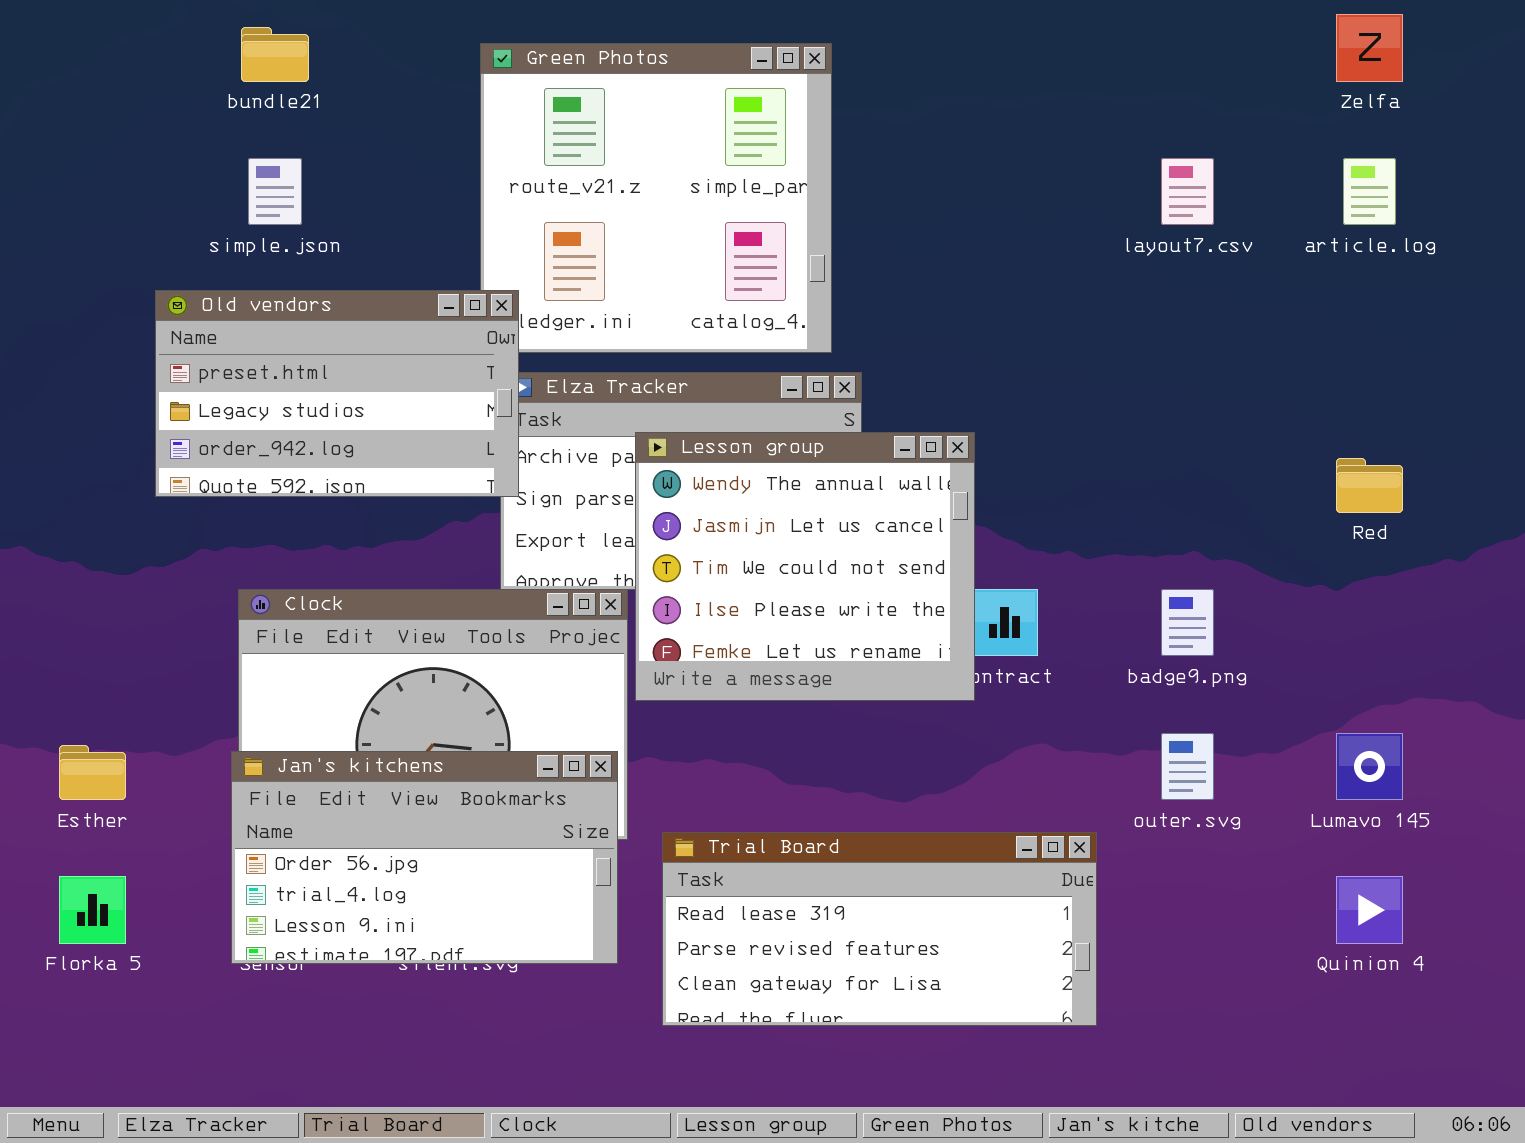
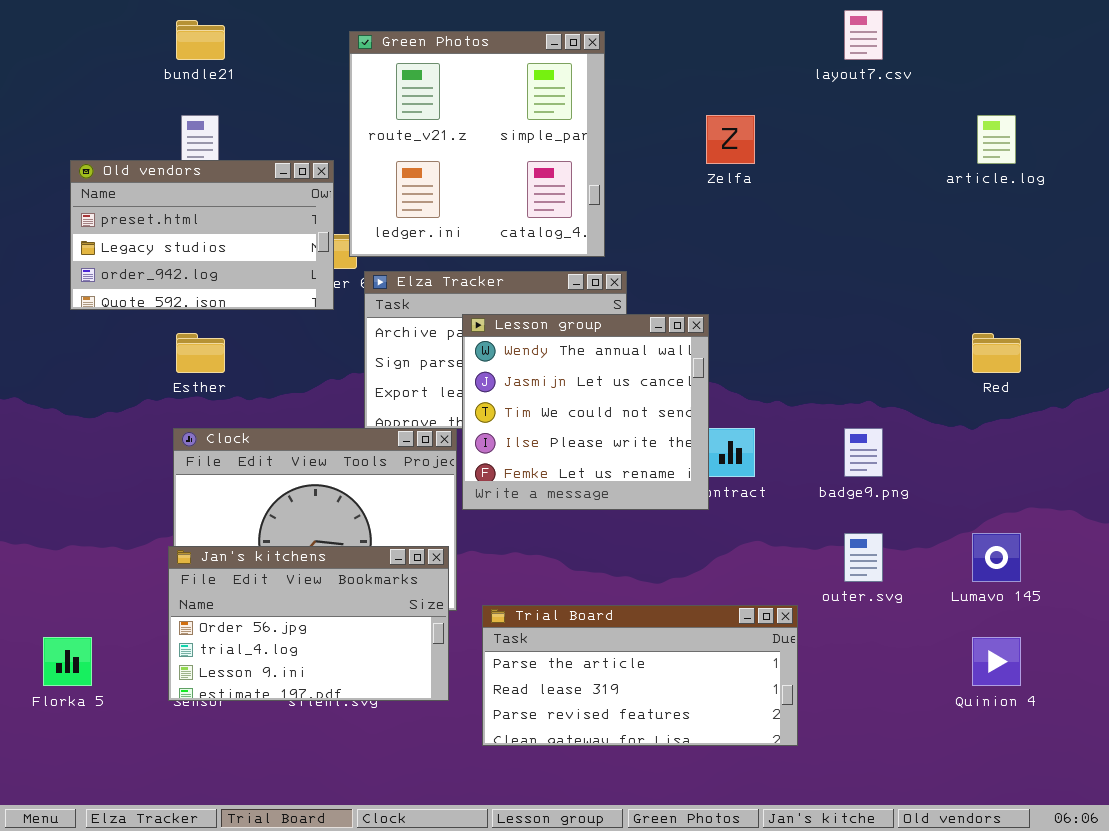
Zelfa: [1336,14,1403,82] -> [706,115,755,164], moved
layout7.csv: [1161,158,1214,225] -> [844,10,883,60], moved
Old vendors: [155,290,519,497] -> [70,160,334,310], moved
Esther: [59,745,126,800] -> [176,333,225,373], moved
Trial Board: [662,832,1097,1026] -> [482,605,798,746], scrolled up 1 row

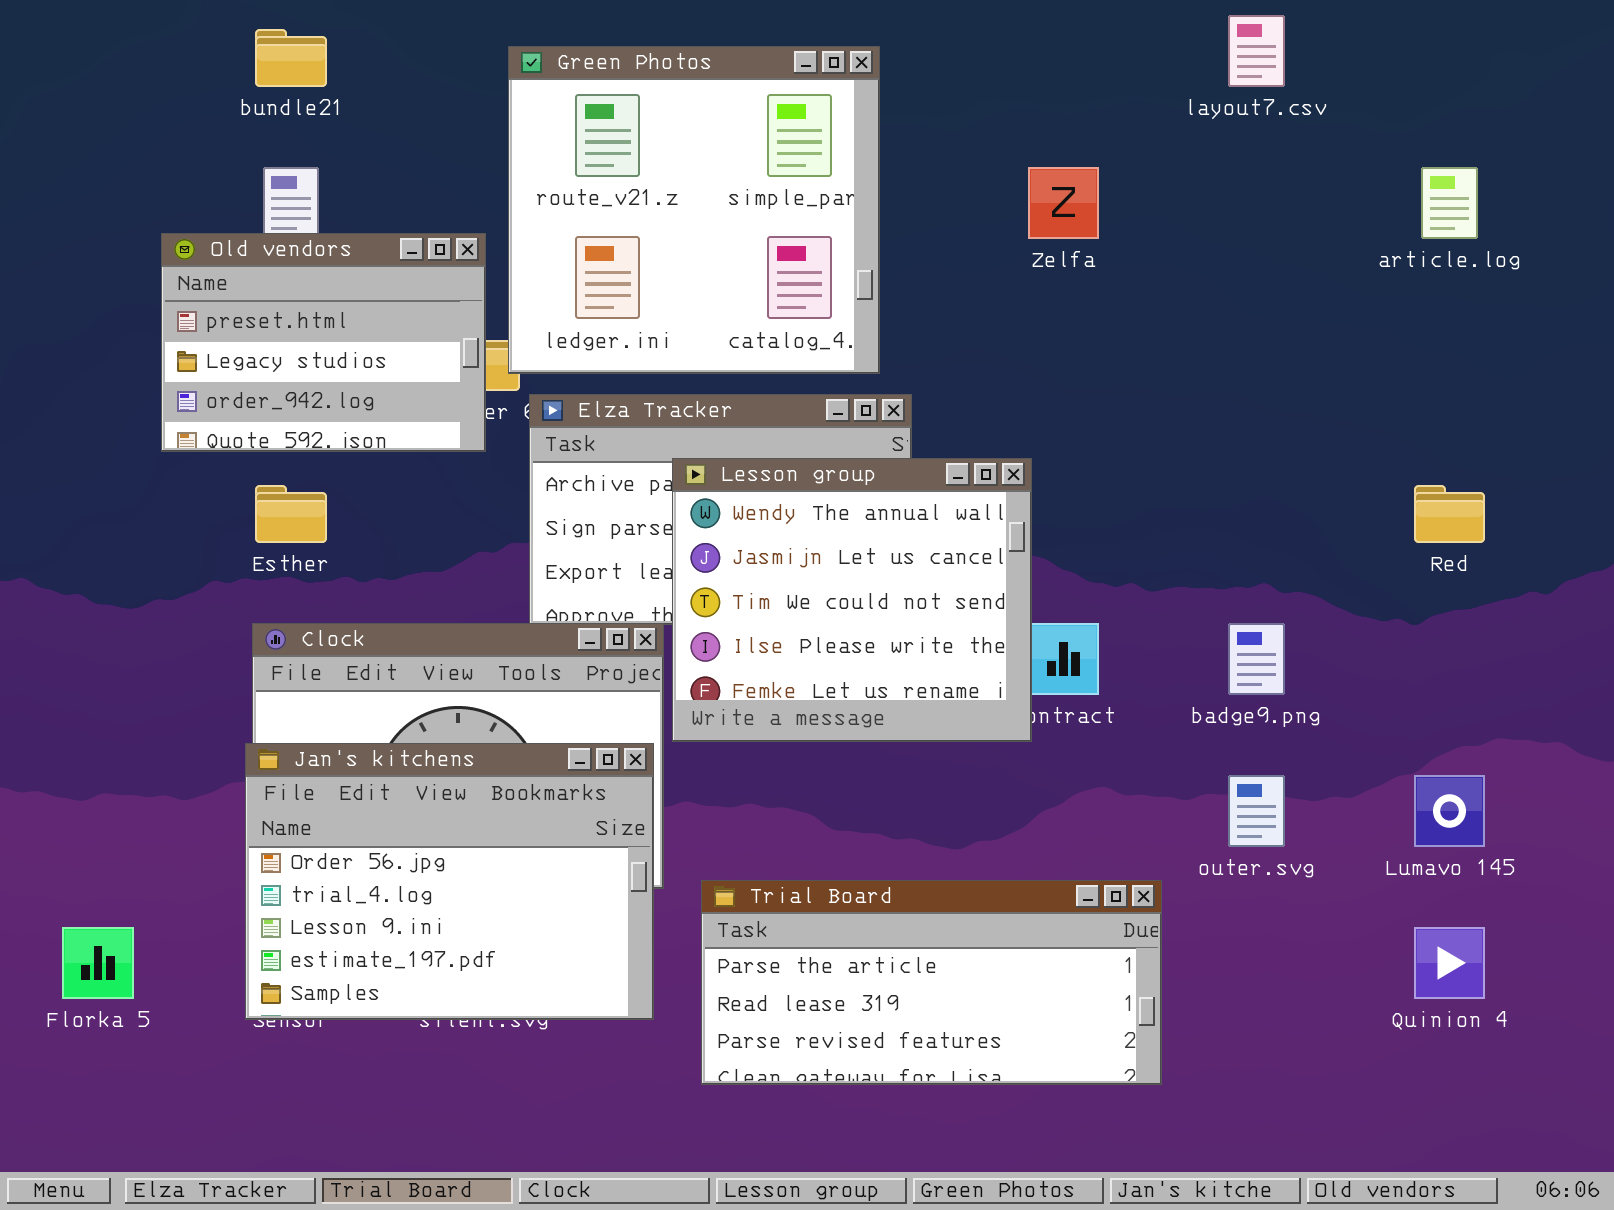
Old vendors: [70,160,334,310] -> [161,233,486,452], resized
Jan's kitchens: [168,546,449,701] -> [245,743,654,1020], resized

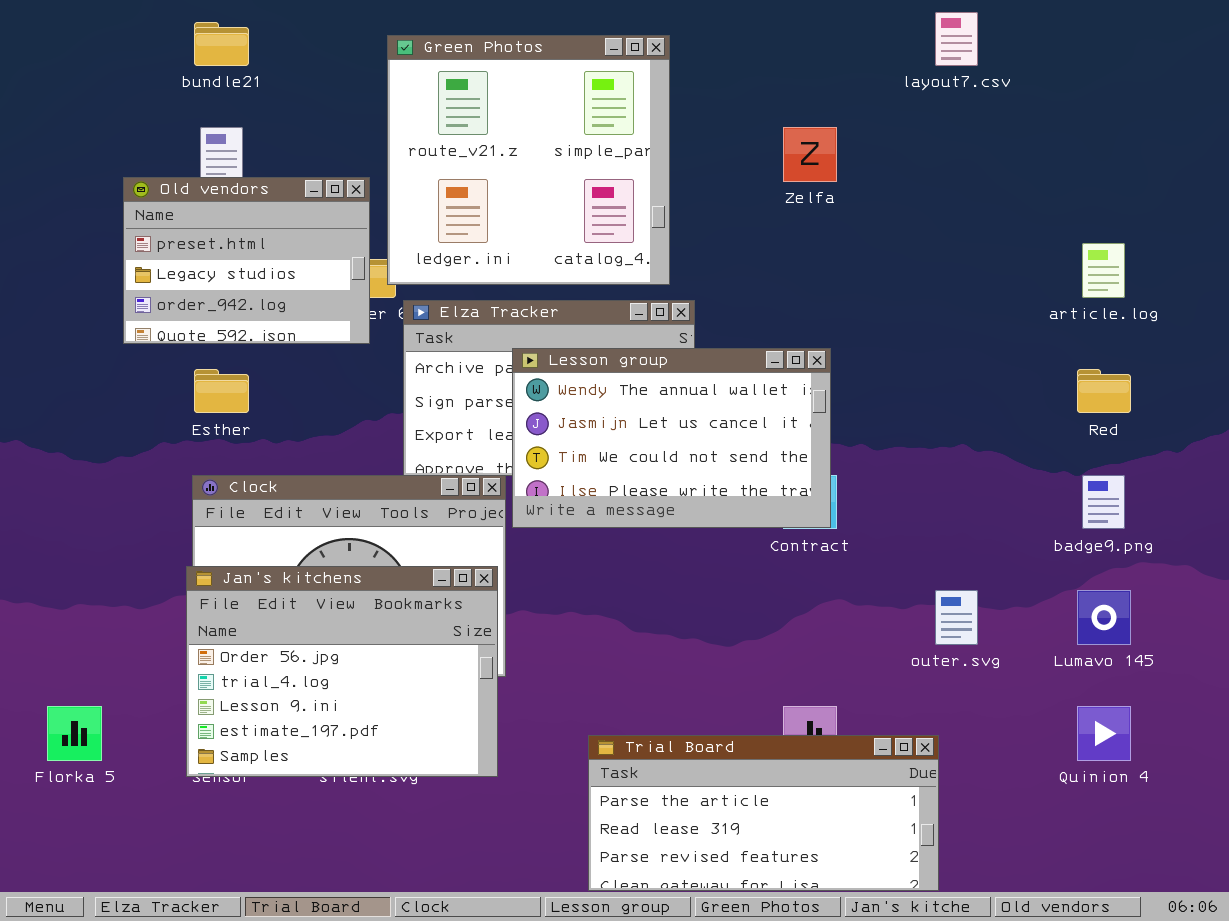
article.log: [1421,167,1478,239] -> [1082,243,1125,298], moved
Lesson group: [672,458,1032,742] -> [512,348,831,528], resized
badge9.png: [1228,623,1285,695] -> [1082,475,1125,529], moved
Trial Board: [701,880,1162,1085] -> [588,735,939,891], moved

